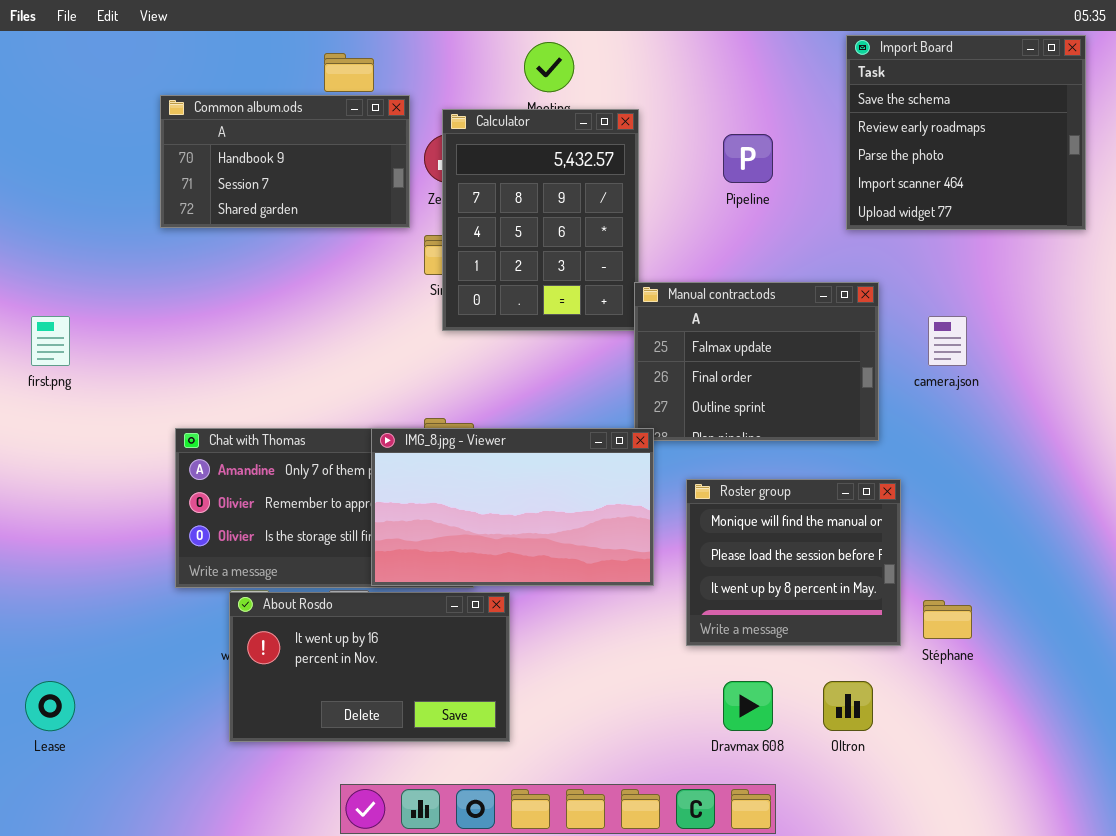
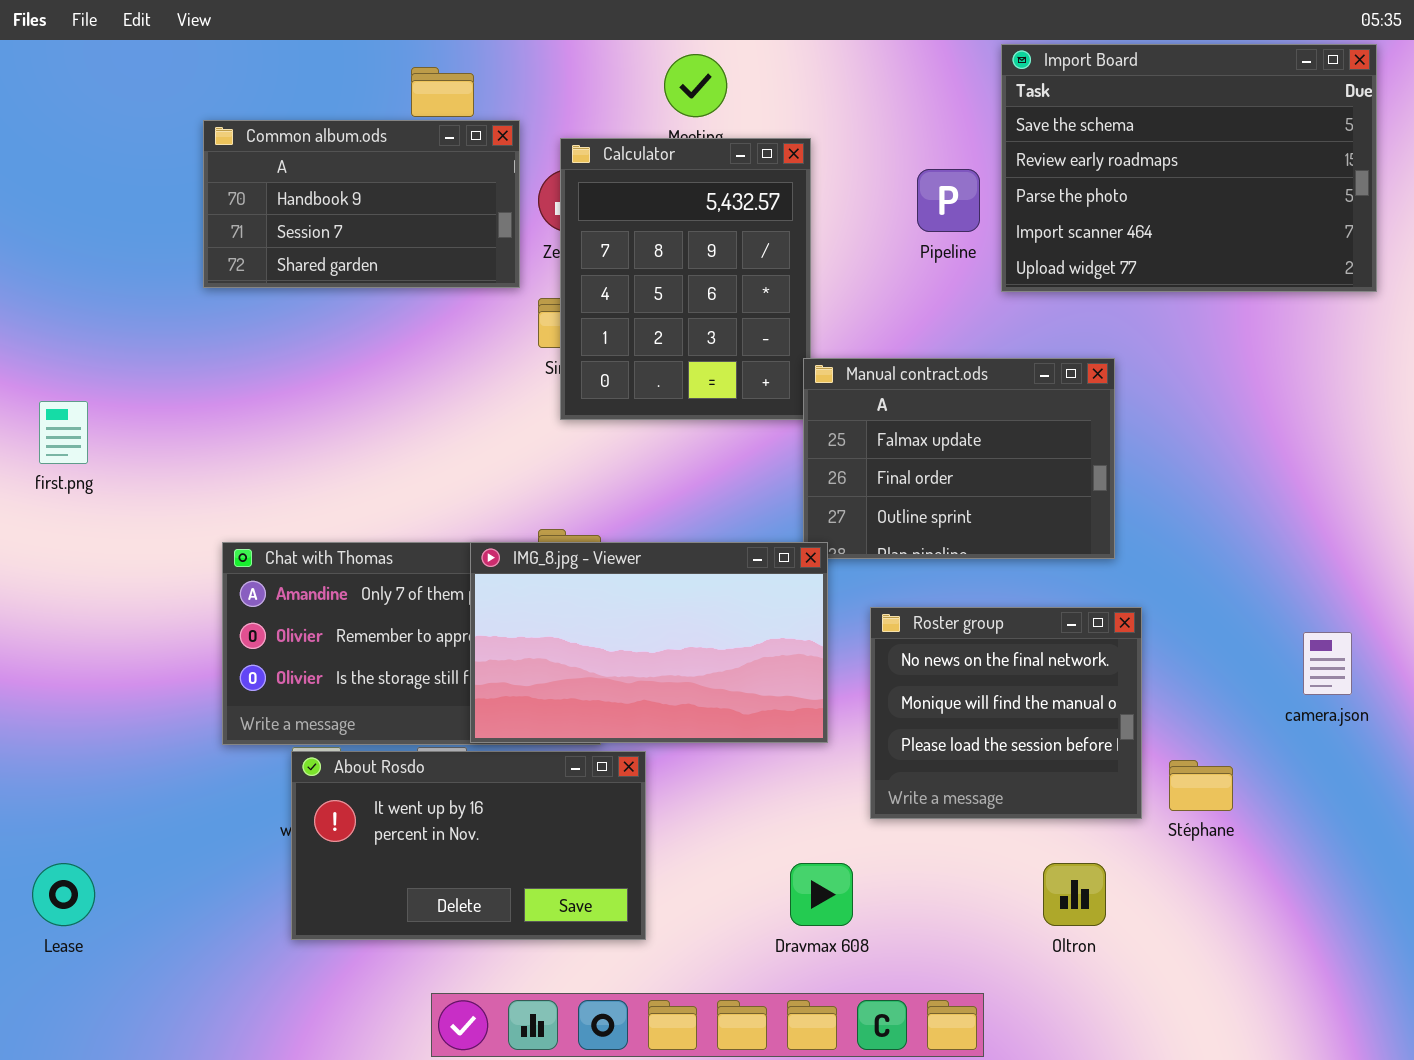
Import Board: [846,35,1086,230] -> [1001,44,1377,292], resized
camera.json: [928,316,967,366] -> [1303,632,1352,695], moved
Roster group: [686,479,901,646] -> [870,607,1142,819], scrolled up 1 row
Dravmax 608: [723,681,773,731] -> [790,863,853,926], moved

